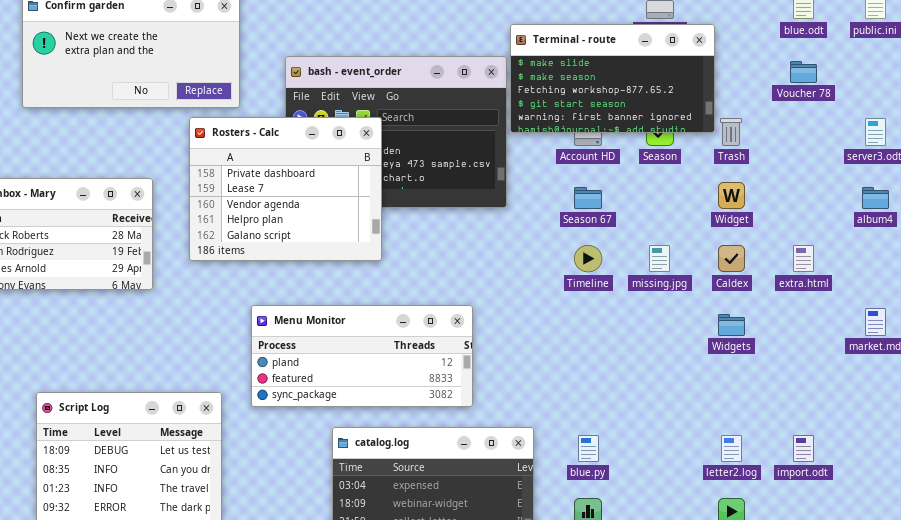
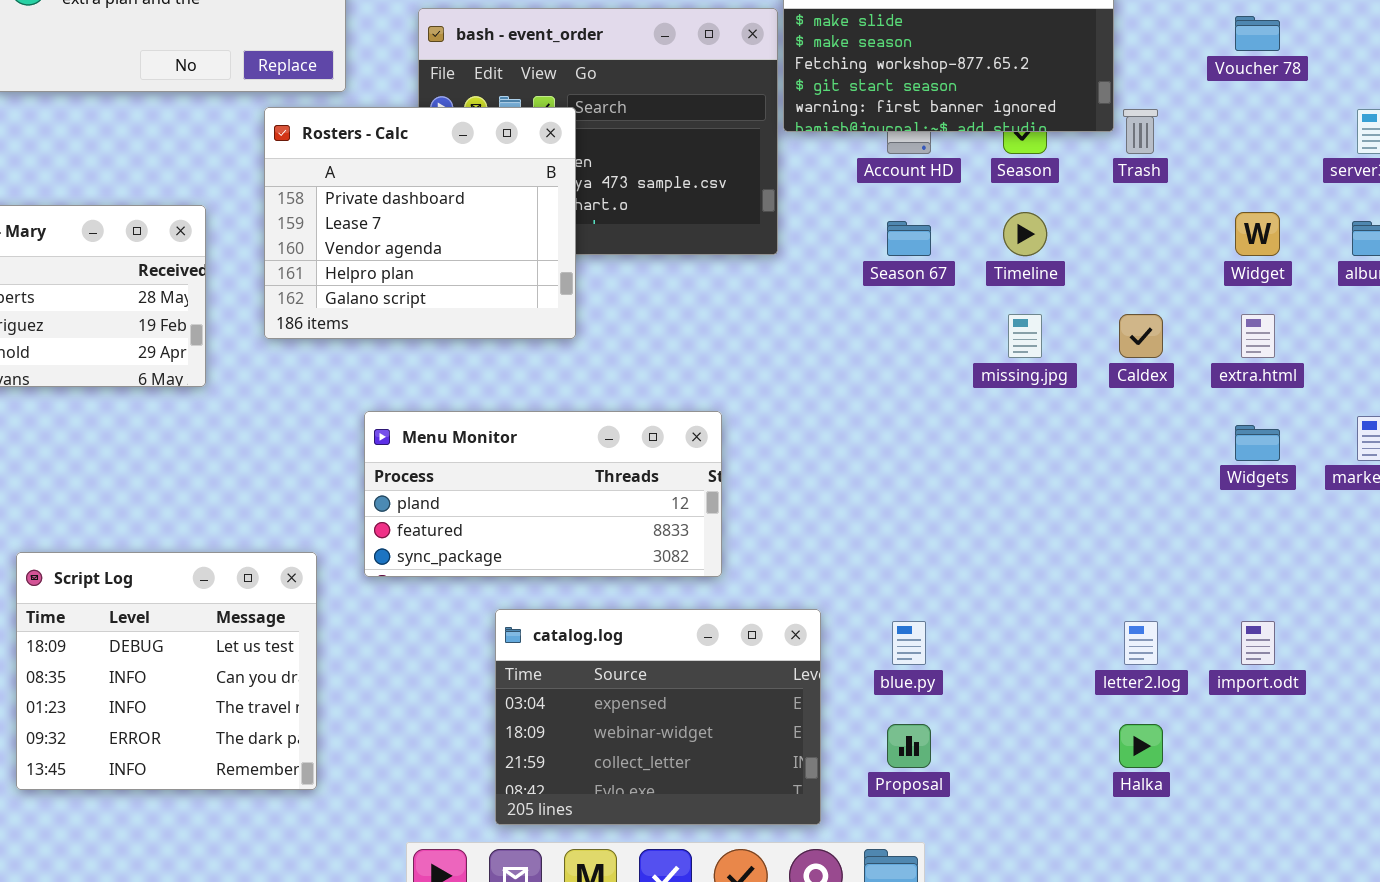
Widget: [718,182,745,209] -> [1235,212,1280,256], moved
Timeline: [574,245,602,272] -> [1003,212,1047,256], moved
Widgets: [718,314,745,336] -> [1235,425,1280,461], moved

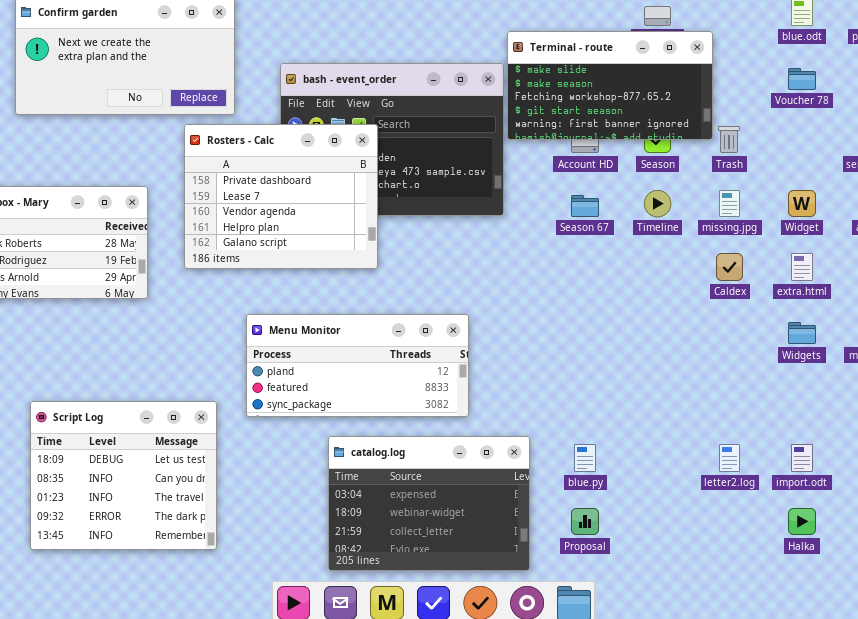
missing.jpg: [1008,314,1042,358] -> [719,190,740,217], moved
Halka: [1119,724,1163,768] -> [788,508,816,535], moved

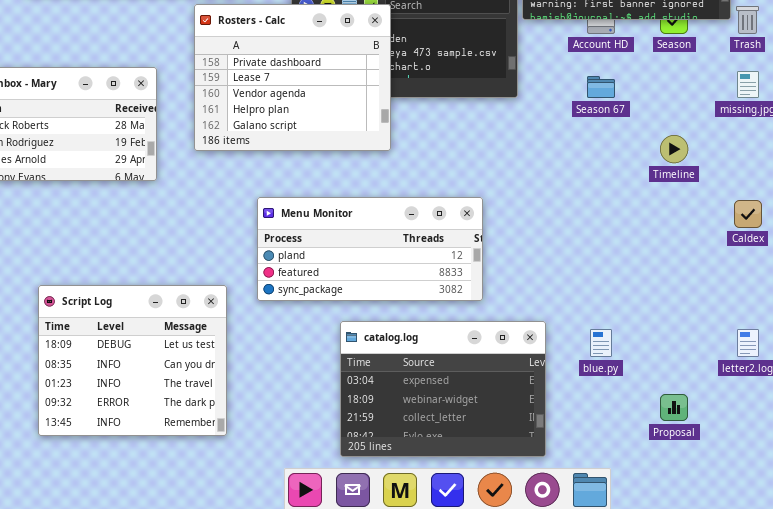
Timeline: [644,190,671,217] -> [660,135,688,163], moved
Caldex: [716,253,743,281] -> [734,200,762,228], moved
Proposal: [571,508,599,535] -> [660,394,688,421], moved

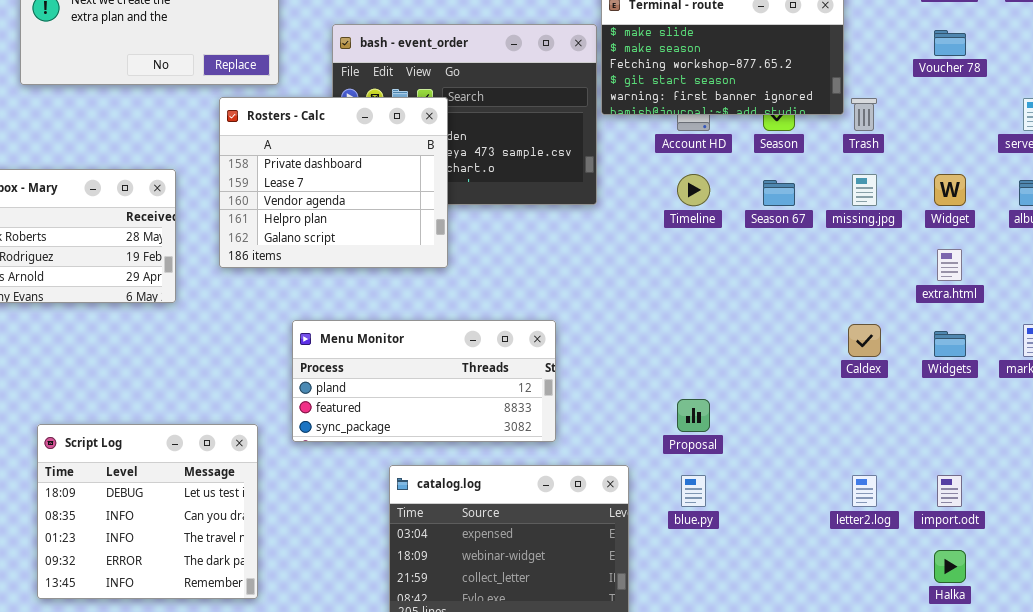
Season 67: [587,76,615,98] -> [763,180,795,206], moved
Timeline: [660,135,688,163] -> [677,174,710,206], moved
Proposal: [660,394,688,421] -> [677,399,710,432], moved

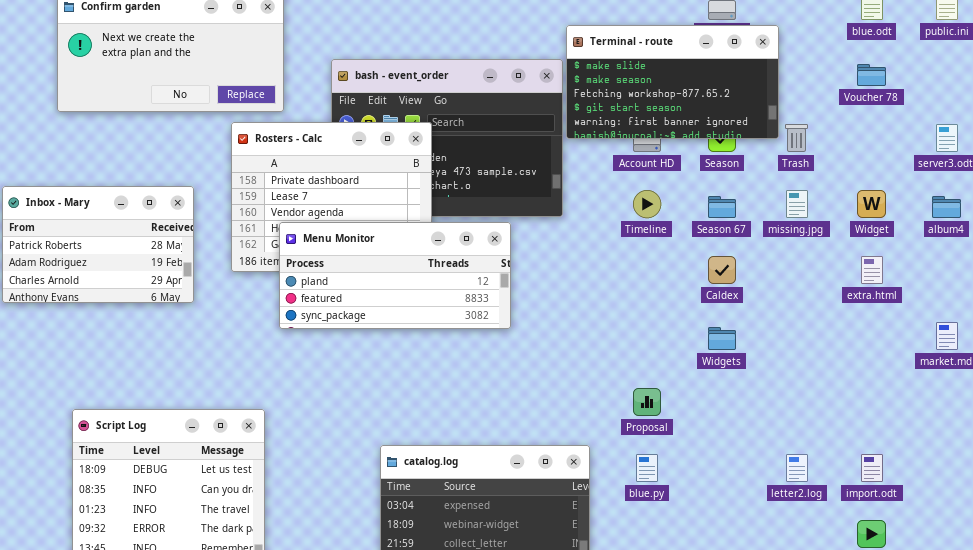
Menu Monitor: [292,320,556,442] -> [279,222,511,329], moved
Caldex: [848,324,881,357] -> [708,256,736,284], moved
Widgets: [934,331,966,357] -> [708,327,736,350], moved

